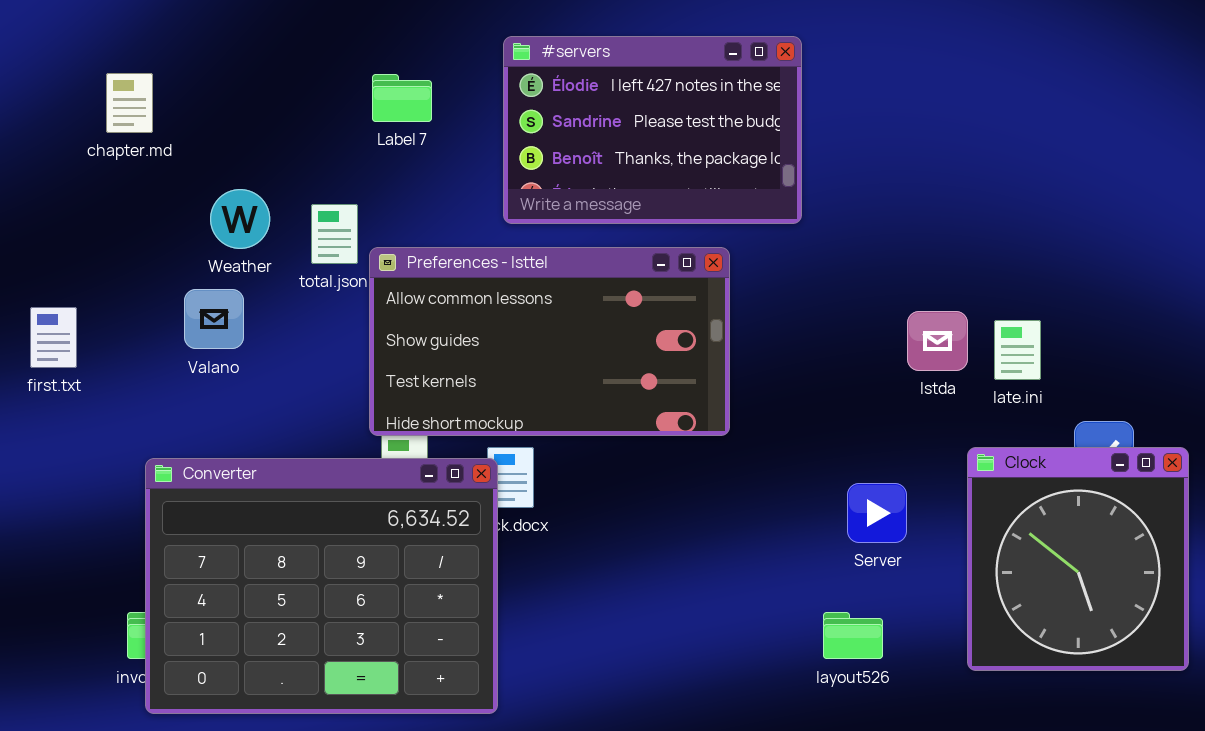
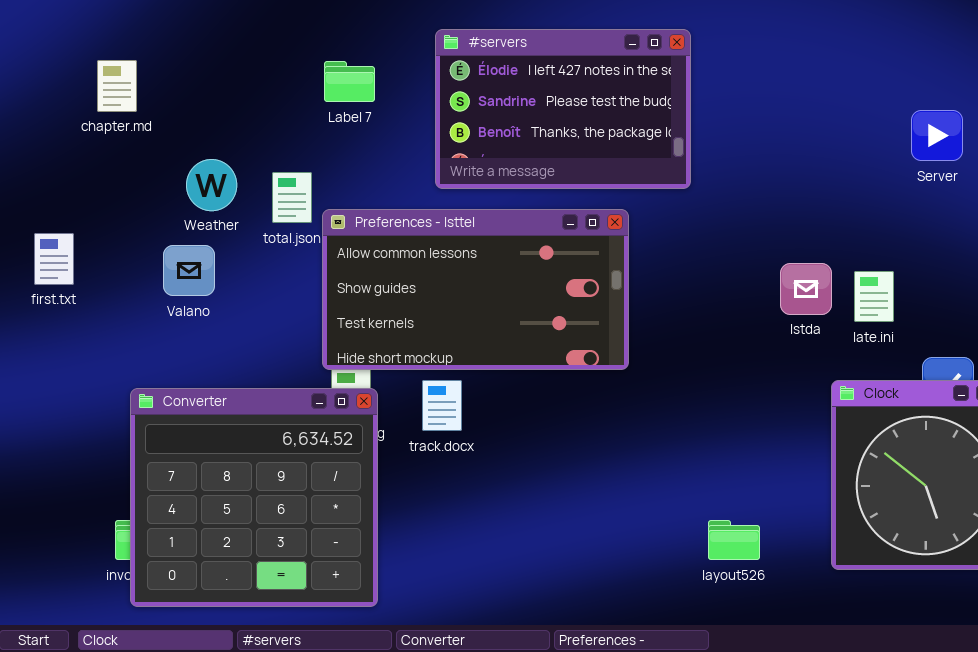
first.txt: [30,307,77,368] -> [34,233,74,285], moved
Converter: [145,458,498,714] -> [130,388,378,607], resized
Server: [847,483,907,543] -> [911,110,963,161], moved

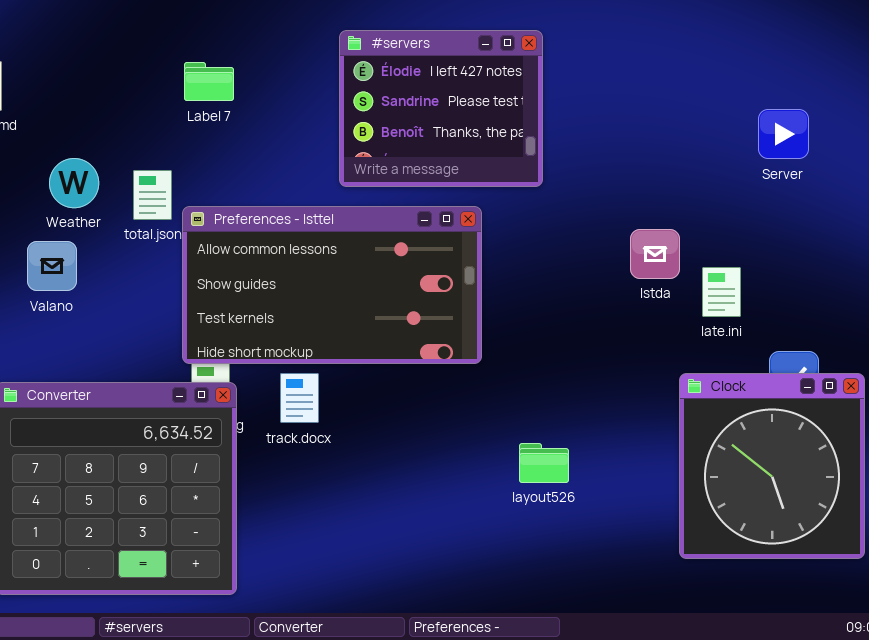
#servers: [435,29,691,189] -> [339,30,543,187], resized
Istda: [780,263,832,315] -> [630,229,680,279], moved
layout526: [708,520,760,560] -> [519,443,569,483], moved

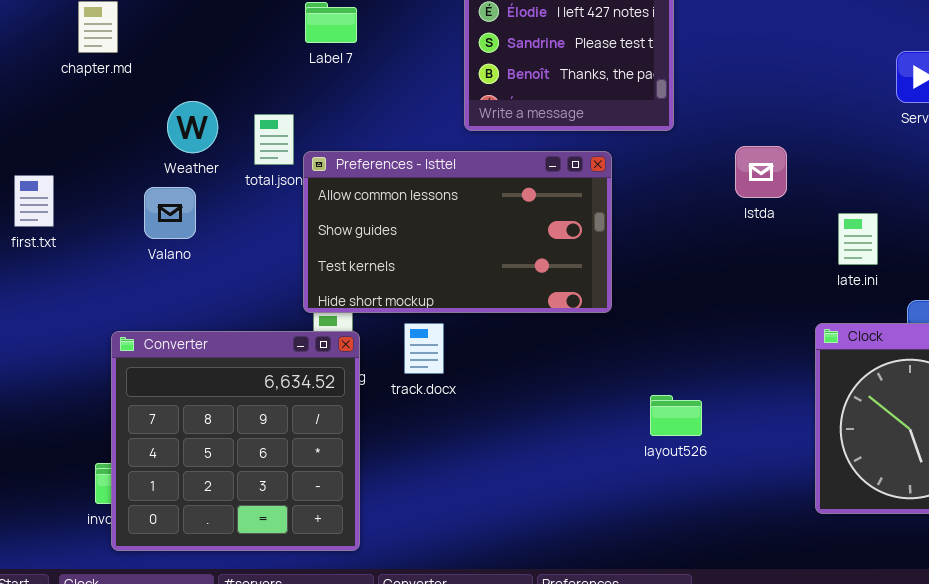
Istda: [630,229,680,279] -> [735,146,787,198], moved

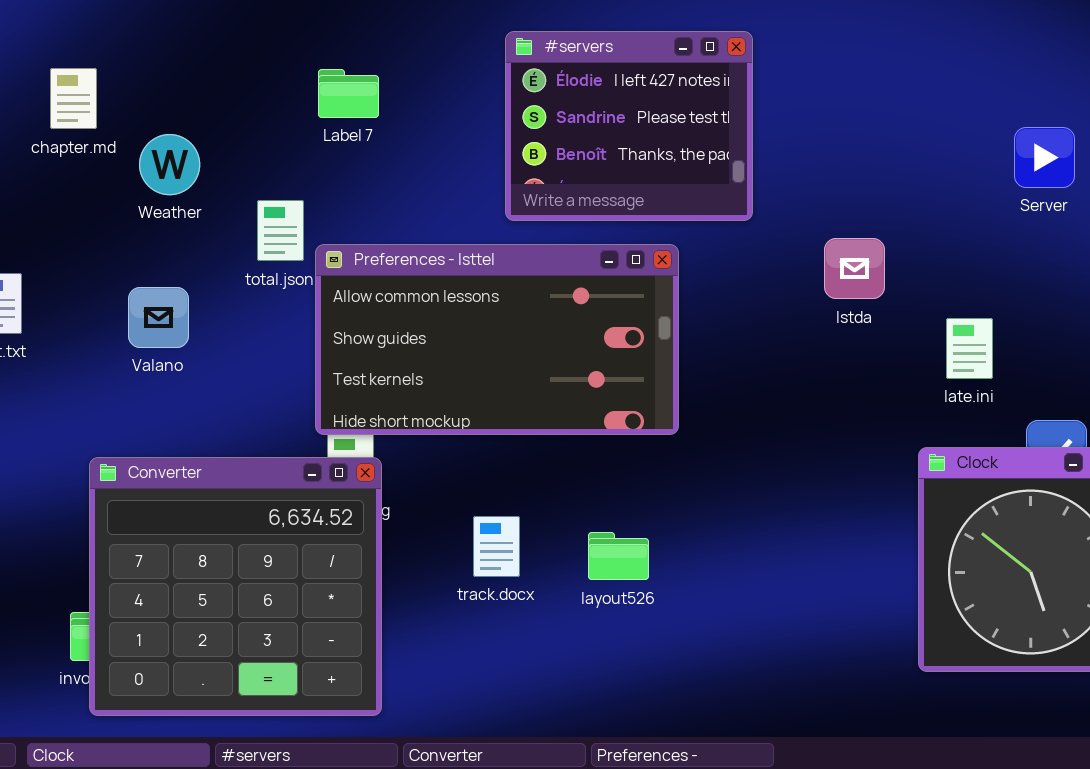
Weather: [167,101,218,153] -> [139,134,200,195], moved
track.docx: [404,323,444,374] -> [473,516,520,577], moved
layout526: [650,395,702,436] -> [588,532,649,580], moved

